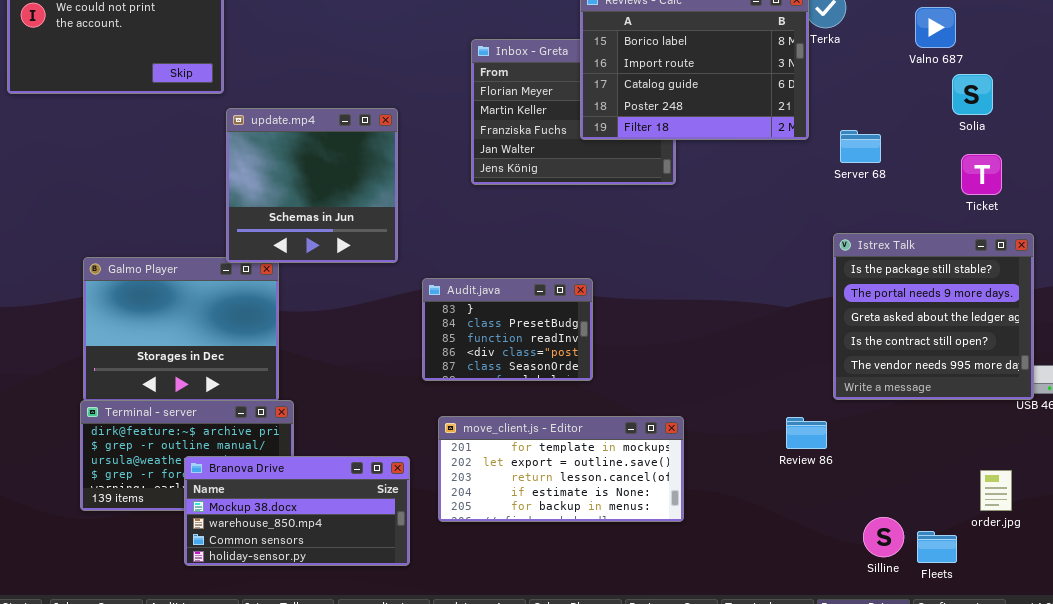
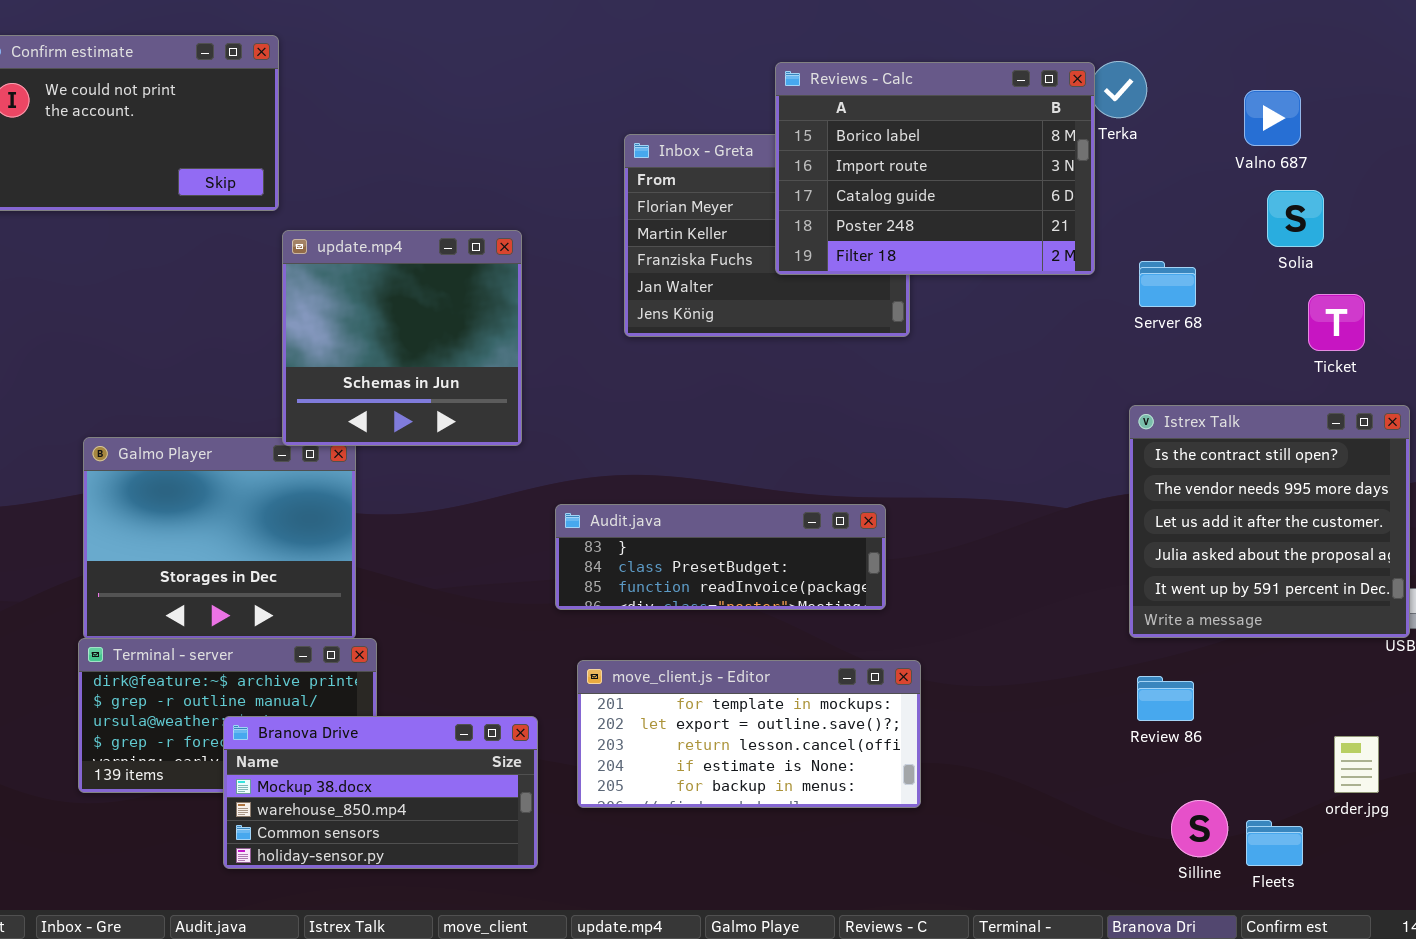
Solia: [952,74,993,115] -> [1267,190,1324,247], moved
Istrex Talk: [833,233,1034,400] -> [1129,405,1410,638], scrolled down 3 rows
Audit.java: [422,278,593,381] -> [555,504,886,610], resized
Review 86: [786,417,827,449] -> [1137,676,1194,721], moved

